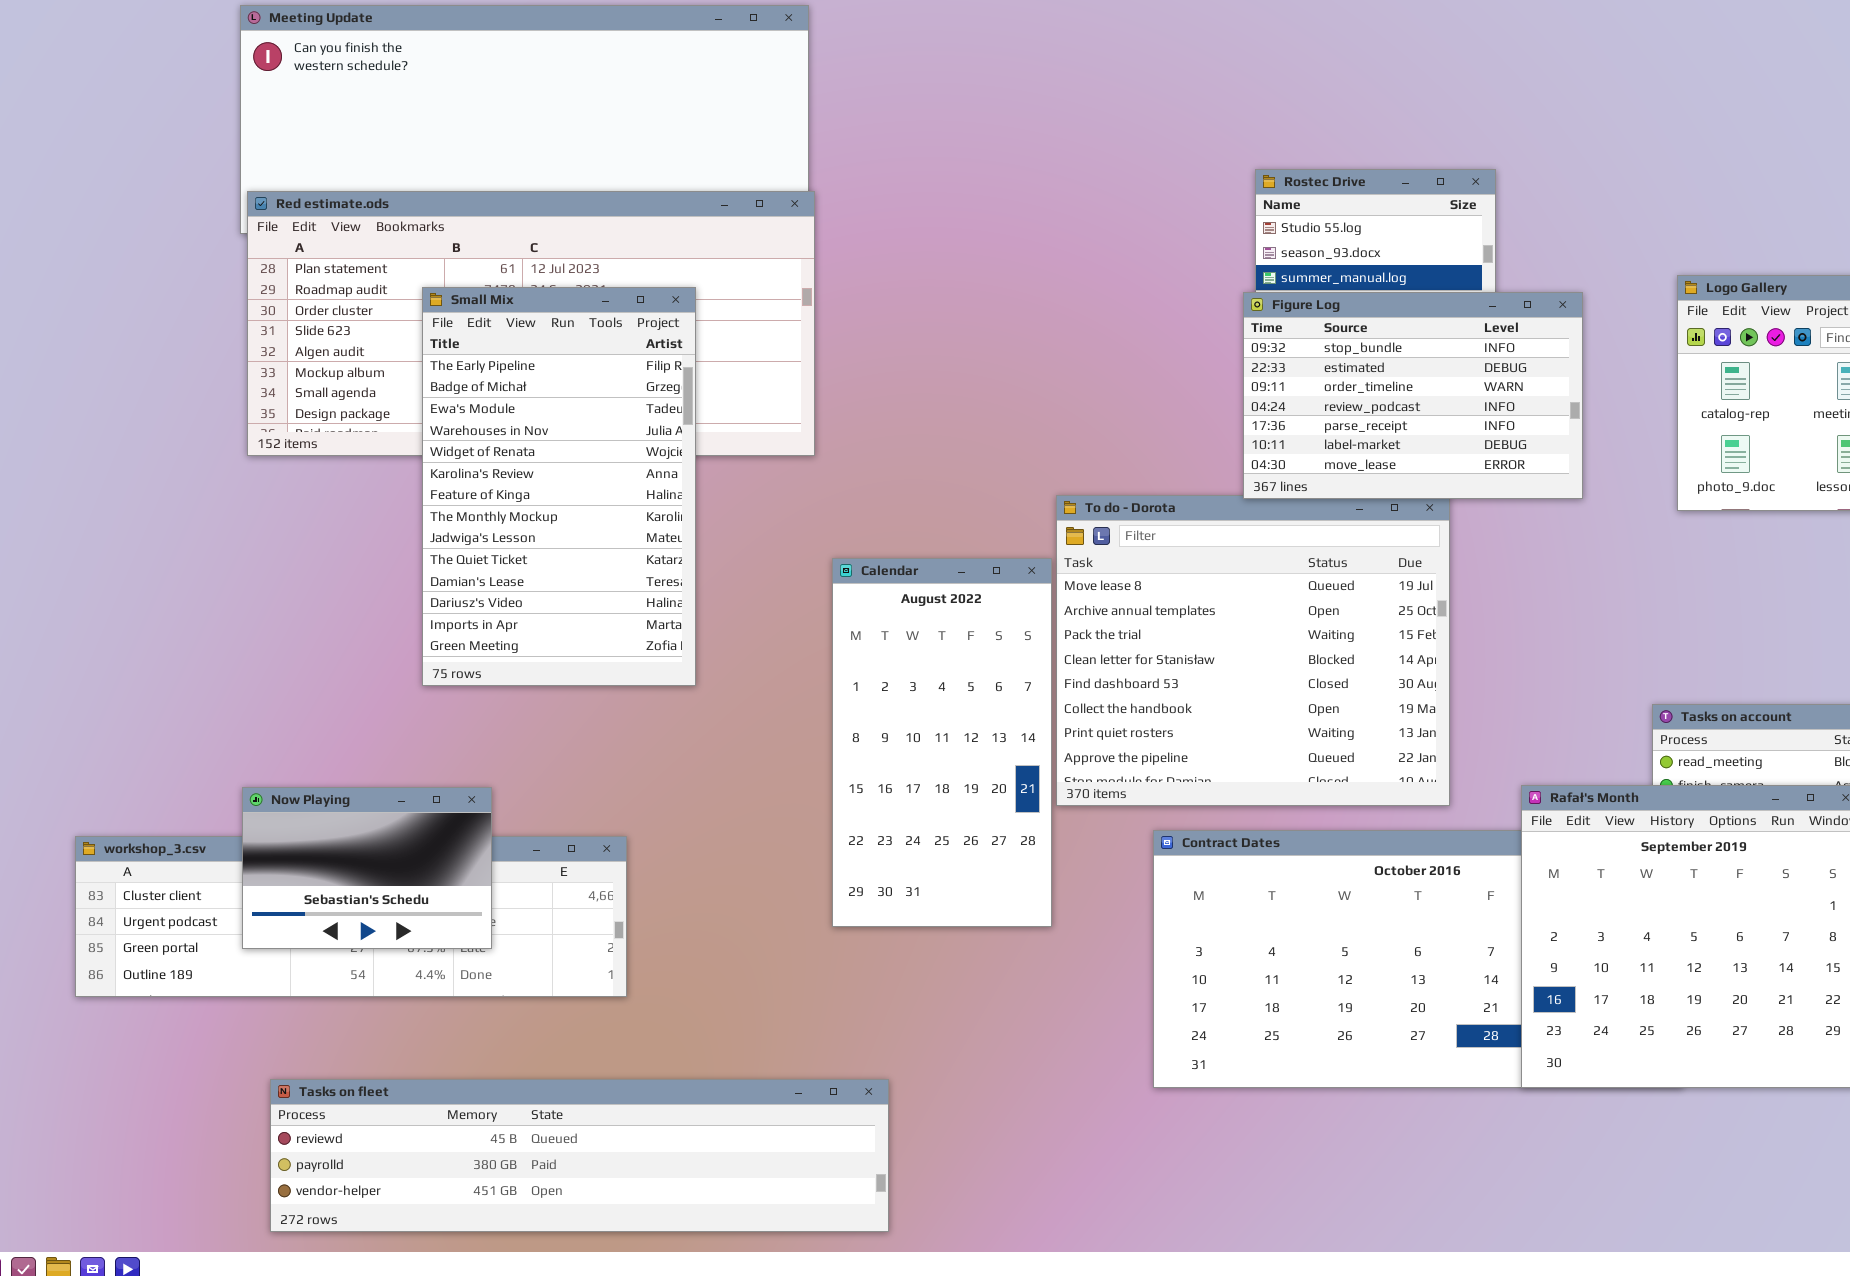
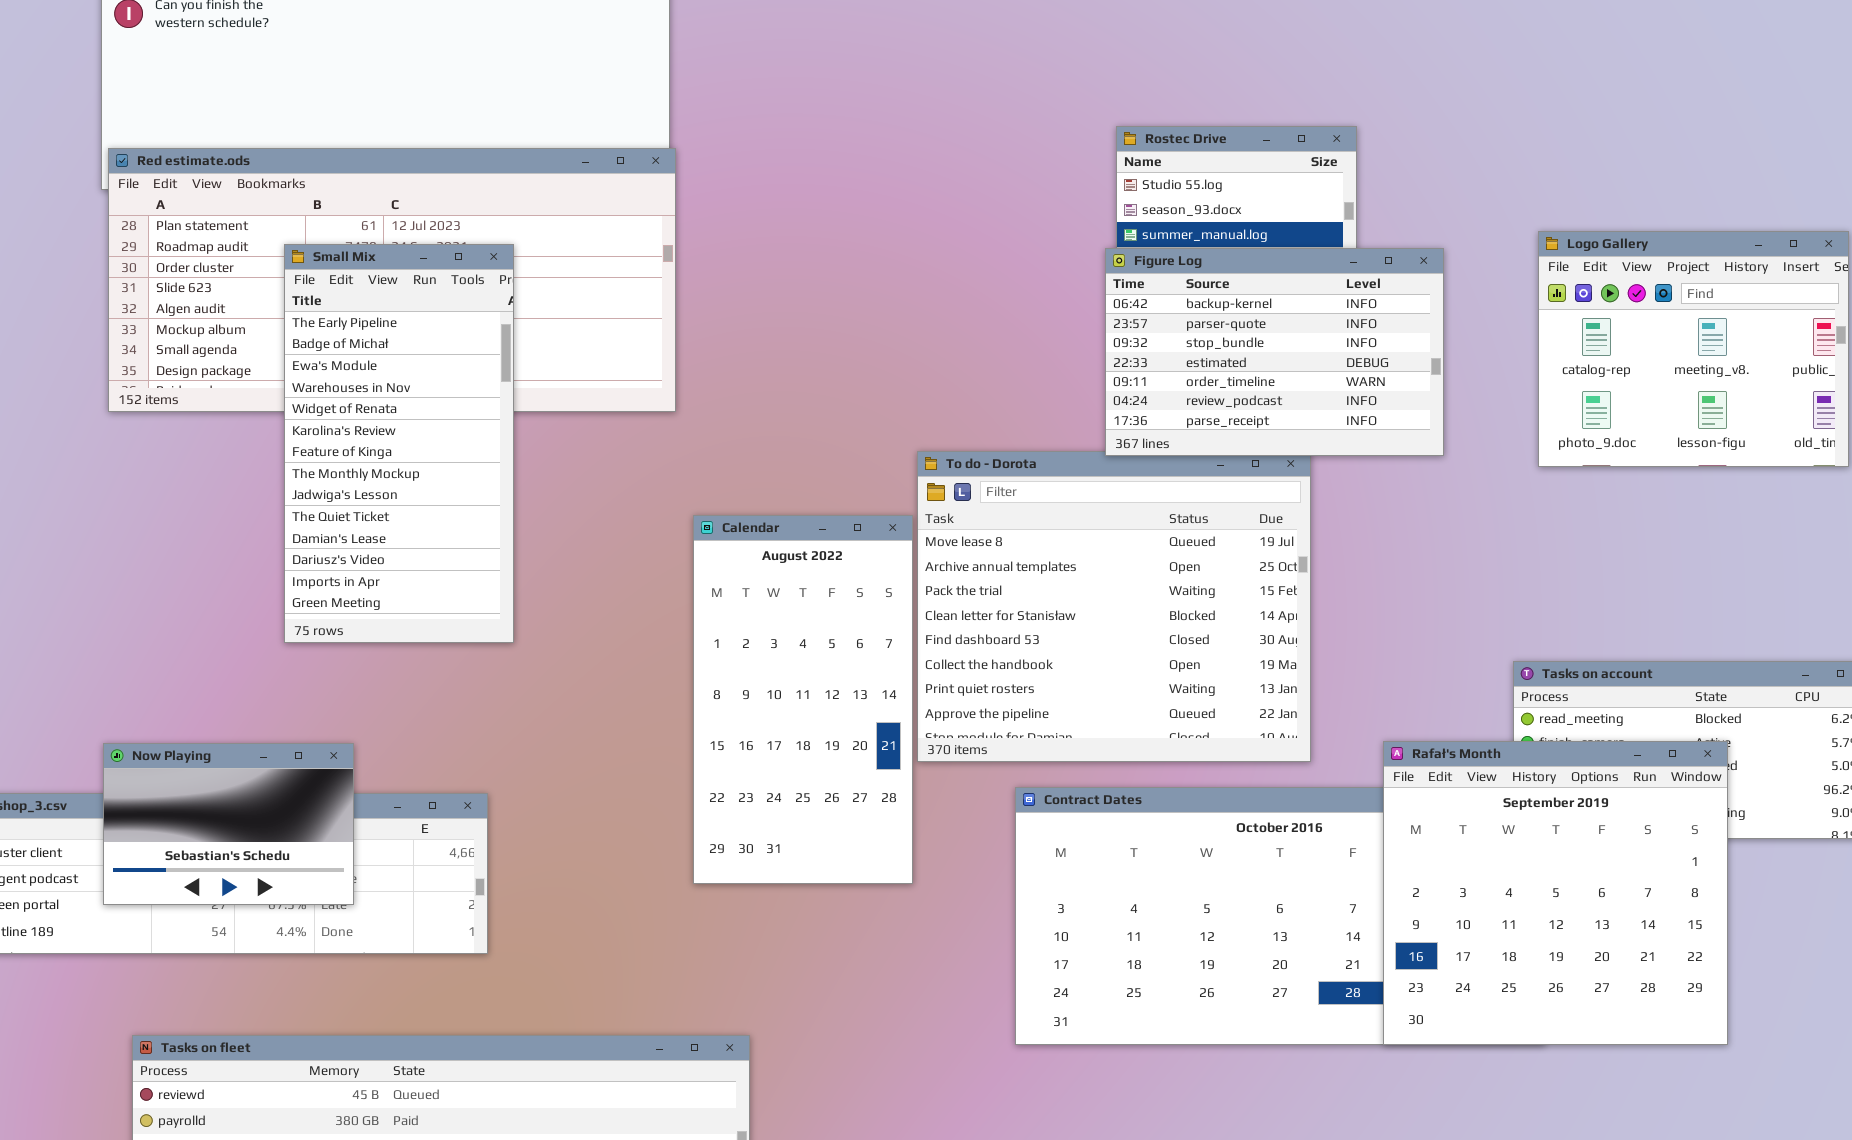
Small Mix: [422,287,696,686] -> [284,244,514,643], resized
Figure Log: [1243,292,1583,499] -> [1105,248,1444,456], scrolled up 2 rows

